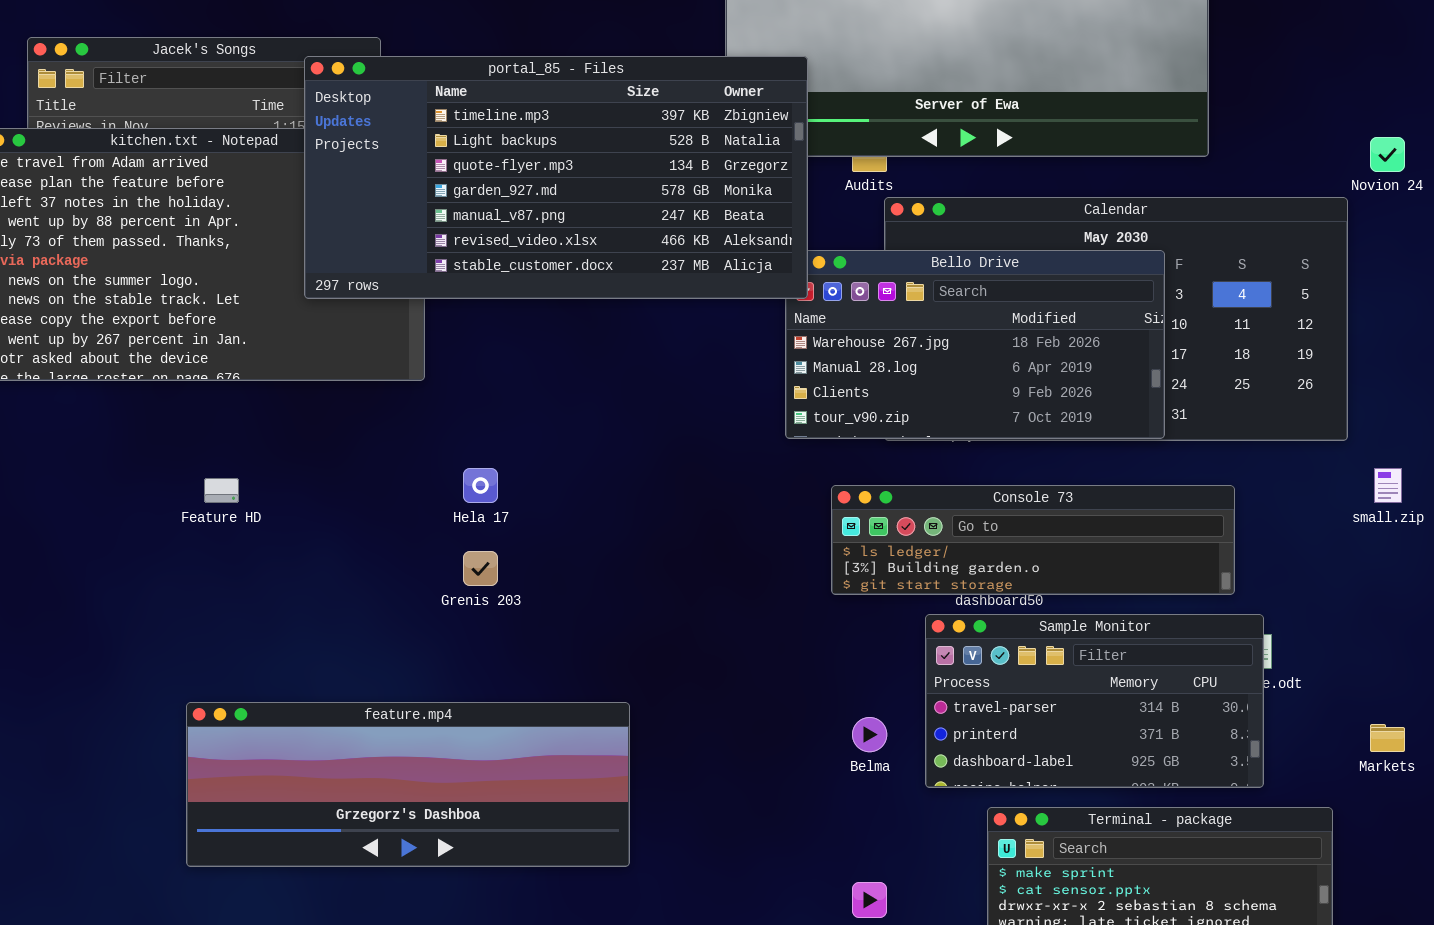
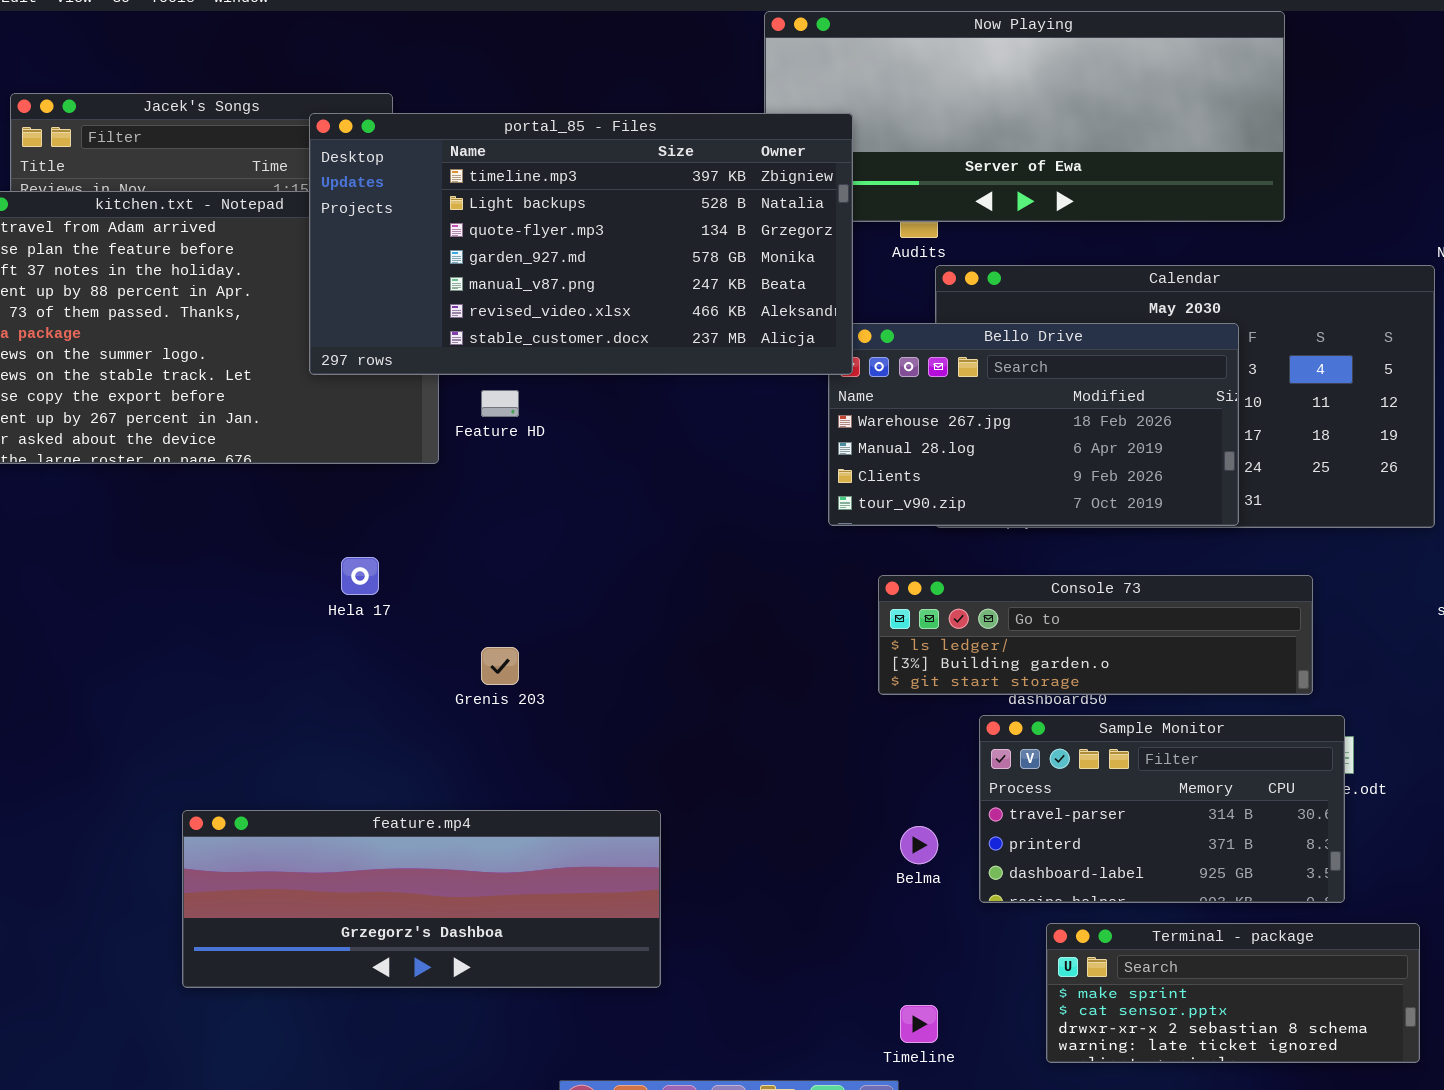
Hela 17: [463,468,498,503] -> [341,557,379,595], moved
Feature HD: [204,478,239,503] -> [481,390,519,417], moved

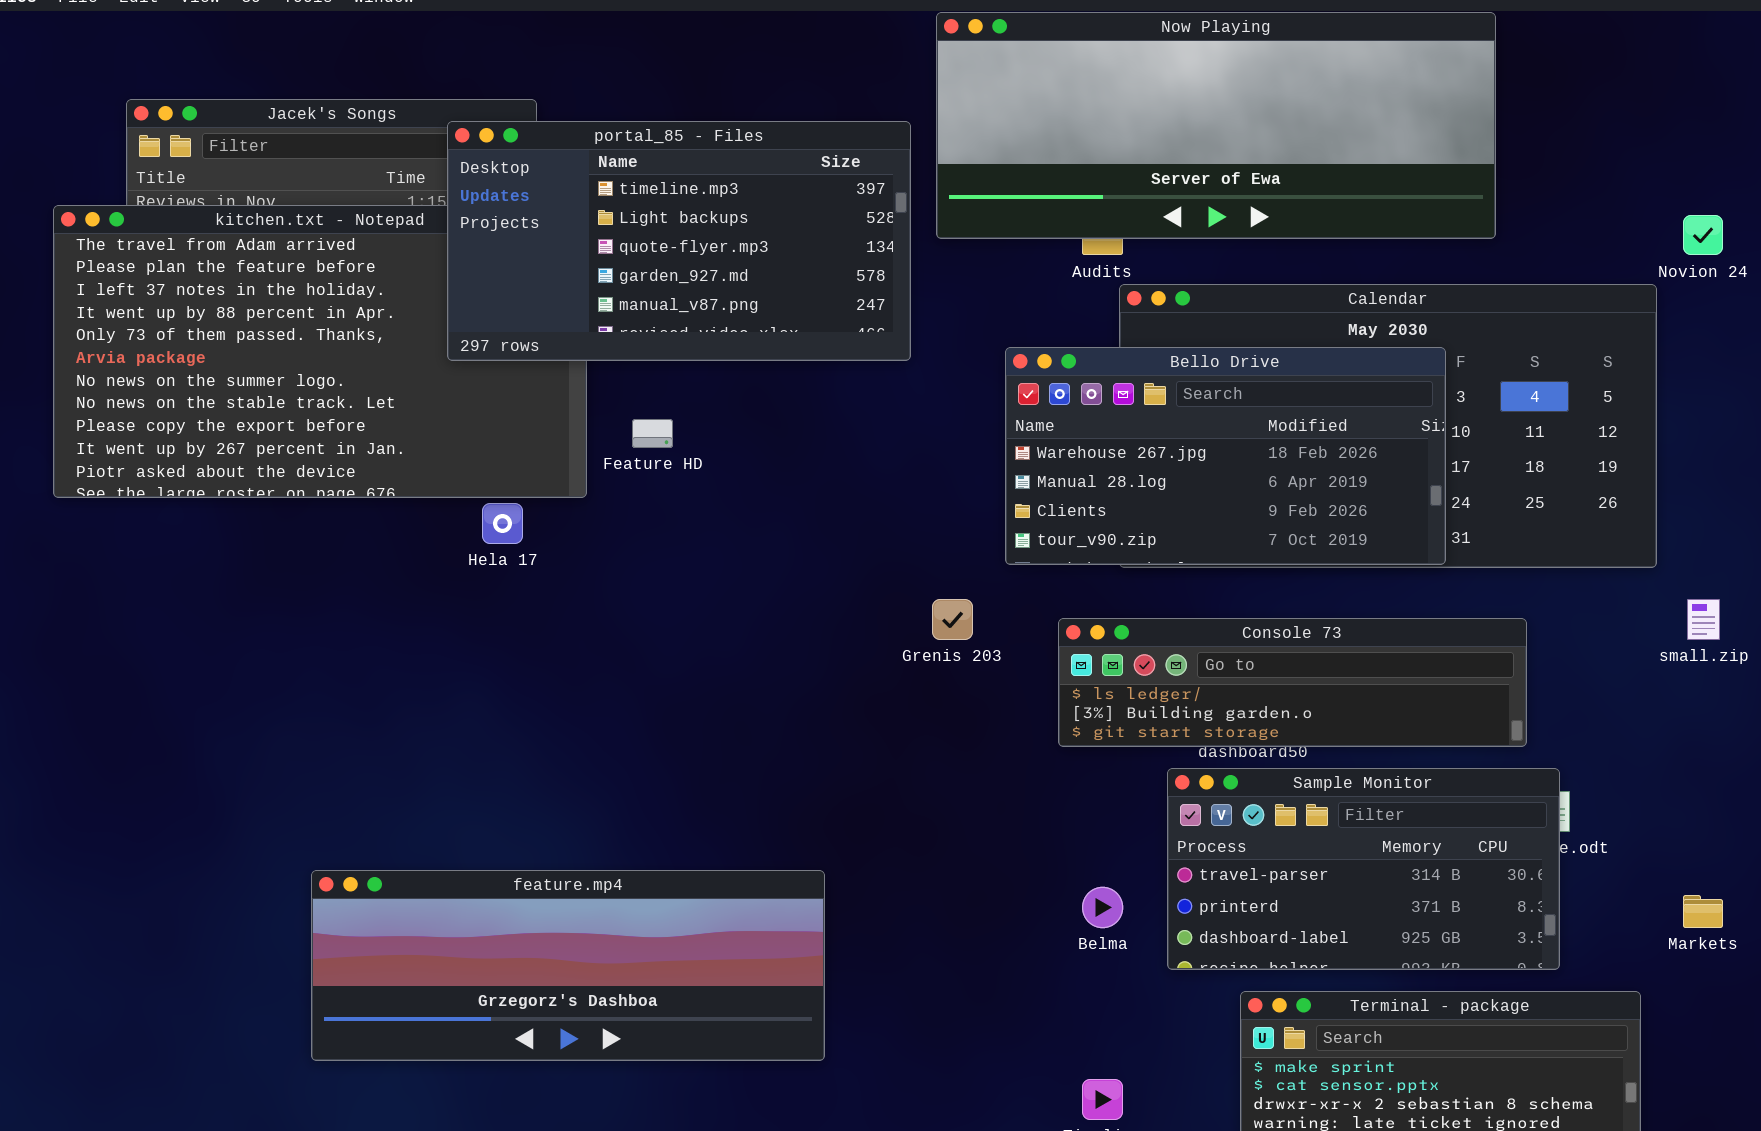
portal_85 - Files: [309,113,853,375] -> [447,121,911,361], resized
Hela 17: [341,557,379,595] -> [482,503,523,544], moved
Grenis 203: [481,647,519,685] -> [932,599,973,640], moved

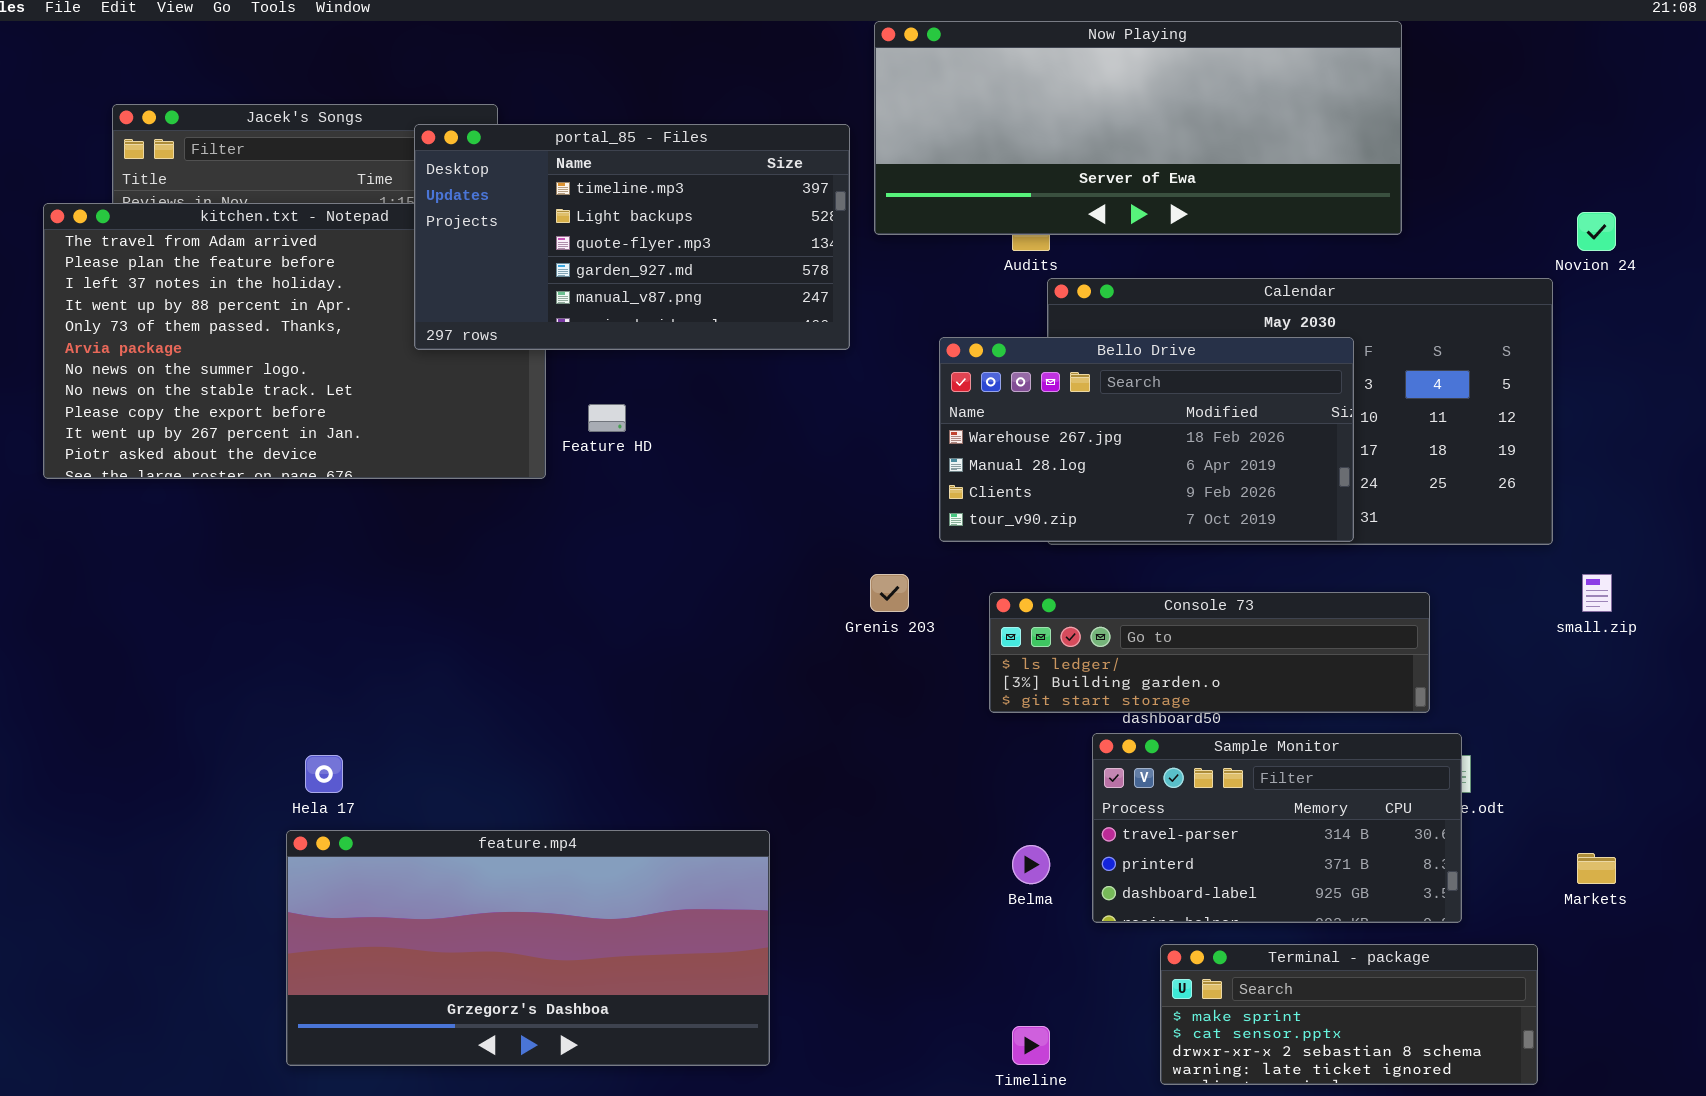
Hela 17: [482,503,523,544] -> [305,755,343,793], moved
feature.mp4: [311,870,825,1061] -> [286,830,770,1066], resized

